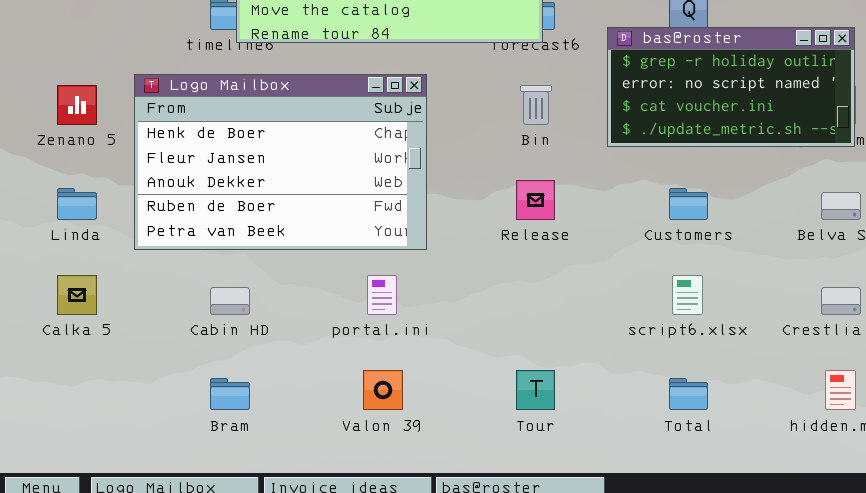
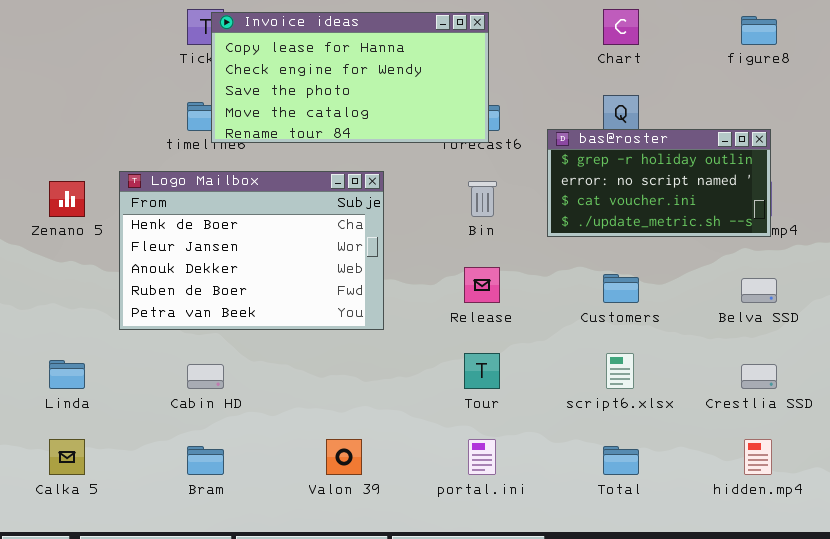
Linda: [57,188,97,220] -> [49,360,85,389], moved
Calka 5: [57,275,97,315] -> [49,439,85,475], moved
portal.ini: [367,275,397,315] -> [468,439,496,475], moved
Tour: [516,370,555,410] -> [464,353,500,389], moved

